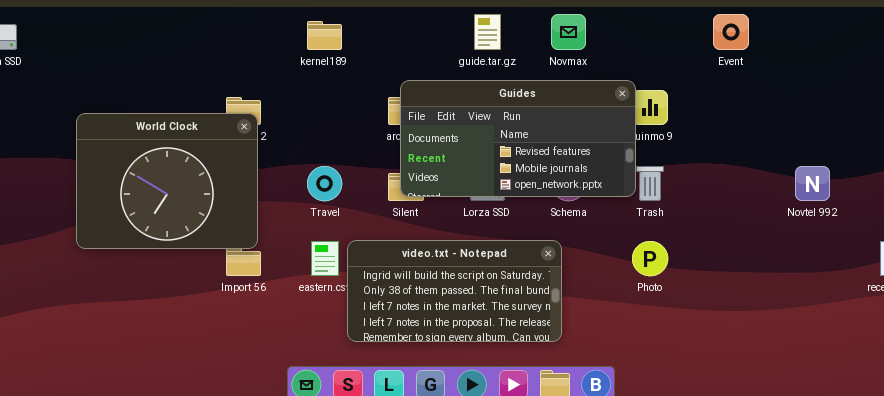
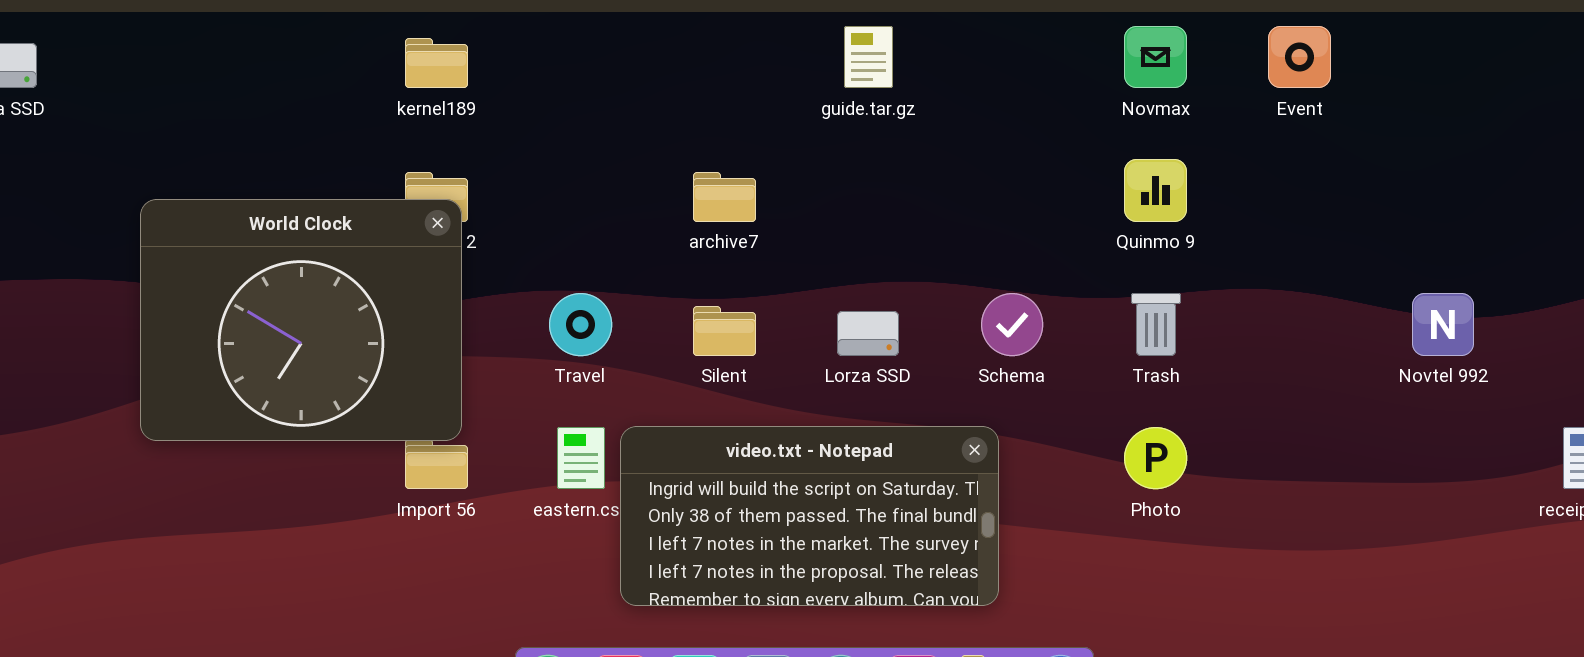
Novmax: [551,14,586,50] -> [1124,26,1187,88], moved
kernel189: [307,21,342,50] -> [405,38,468,88], moved
Guides: [400,80,636,197] -> none, closed

